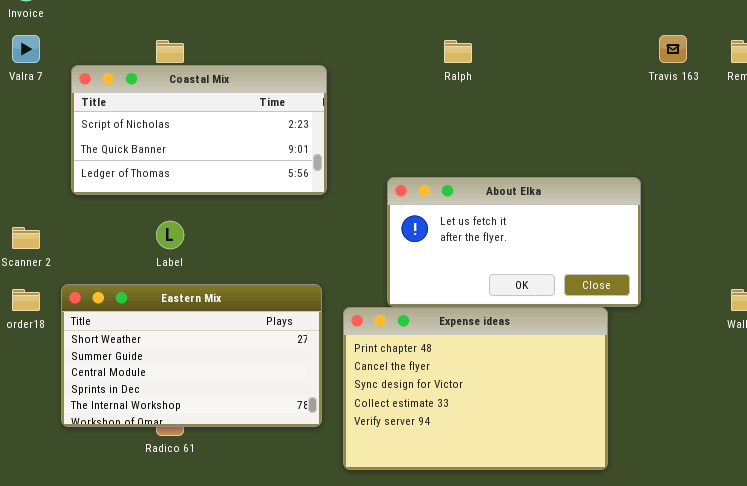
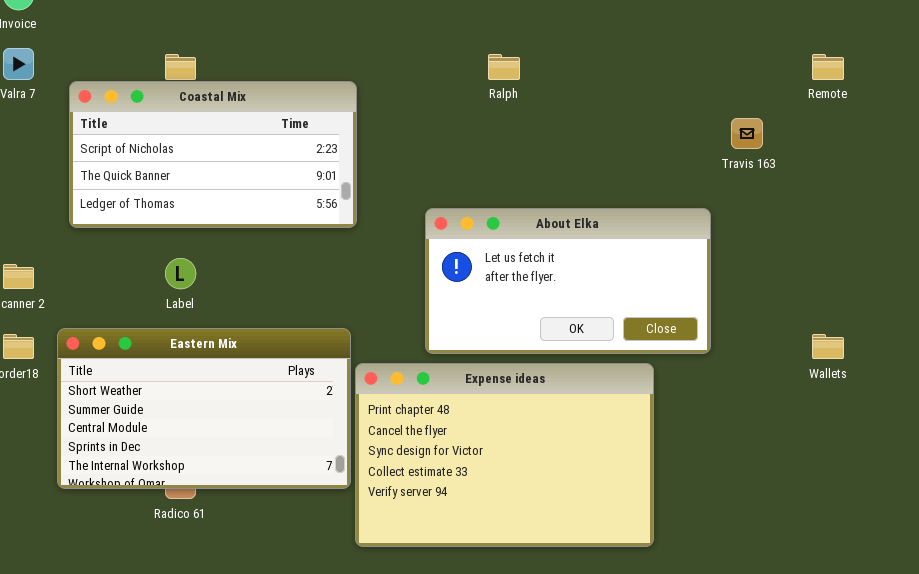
Travis 163: [659,35,687,63] -> [731,118,763,149], moved
Expense ideas: [343,307,608,470] -> [355,363,654,547], moved

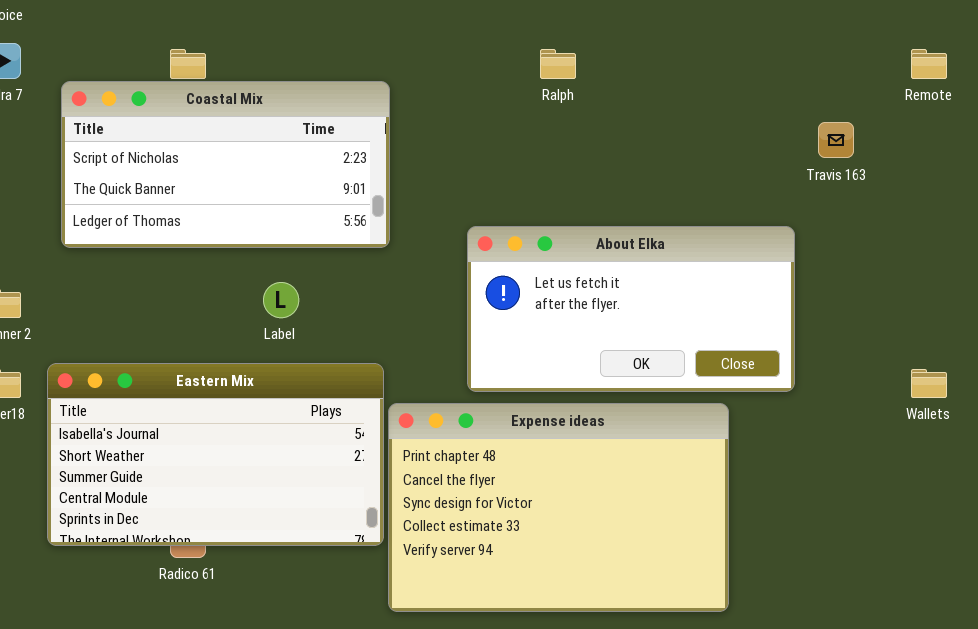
Label: [165,258,196,289] -> [263,282,299,318], moved
Eastern Mix: [57,328,351,489] -> [47,363,384,546], scrolled up 1 row

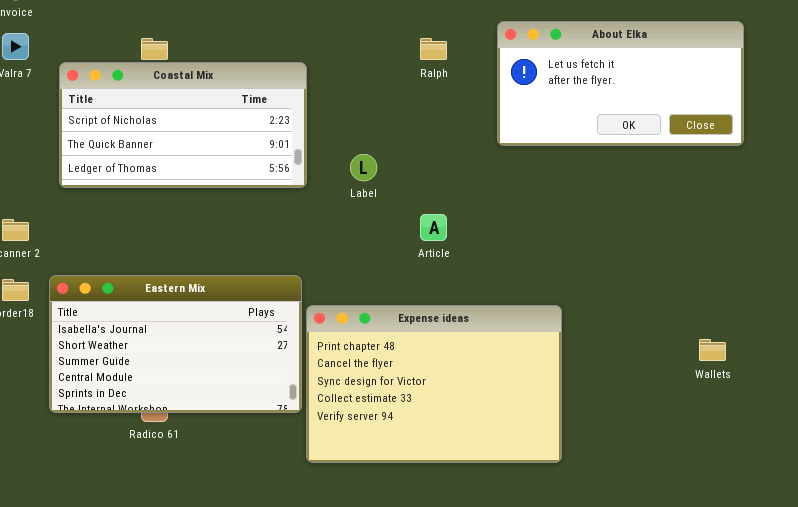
About Elka: [467,226,795,392] -> [497,21,744,146], moved
Label: [263,282,299,318] -> [350,154,377,181], moved
Wallets: [911,369,947,398] -> [699,339,726,361], moved

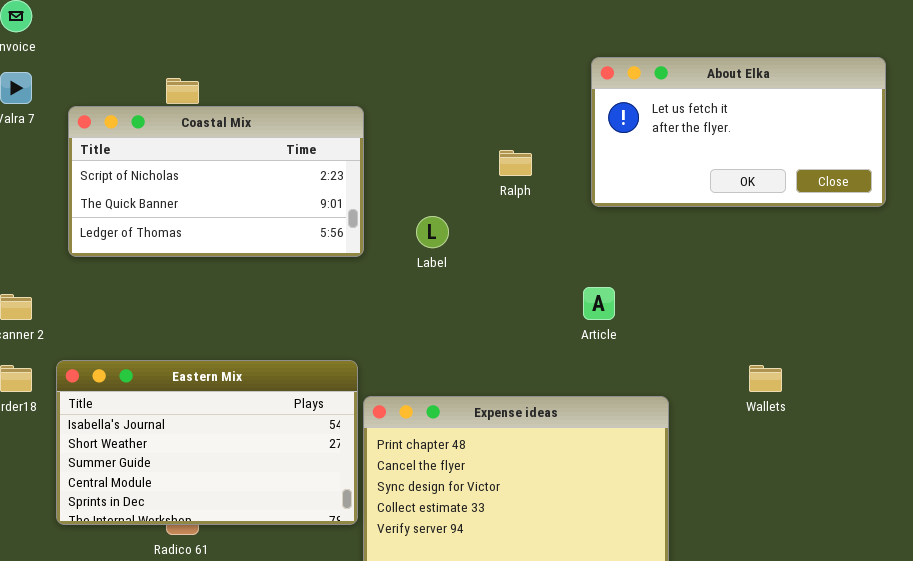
Ralph: [420,38,447,60] -> [499,150,532,176], moved
Article: [420,214,447,241] -> [583,287,615,320], moved
Wallets: [699,339,726,361] -> [749,365,782,392], moved

